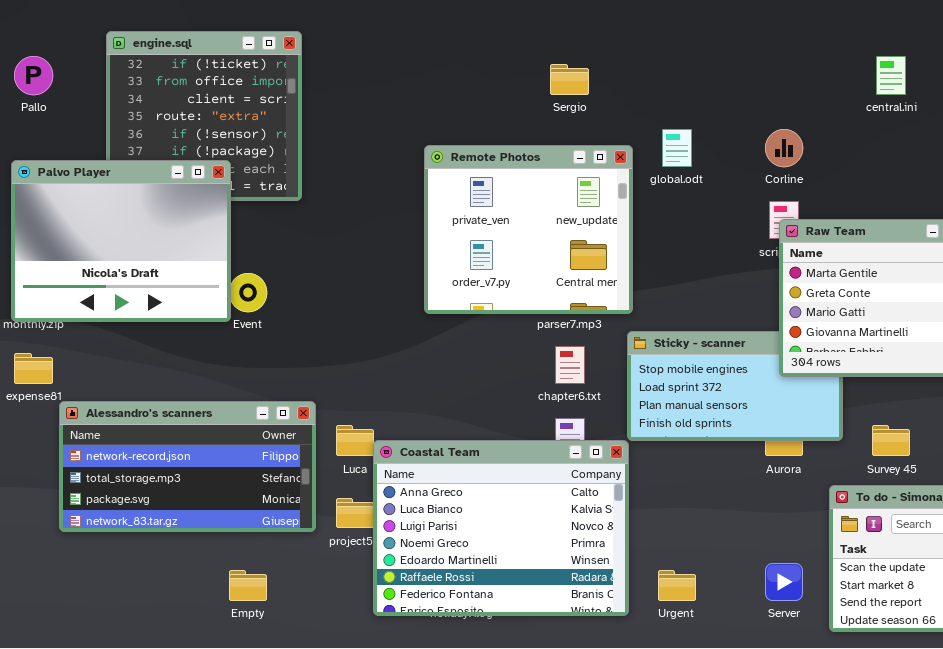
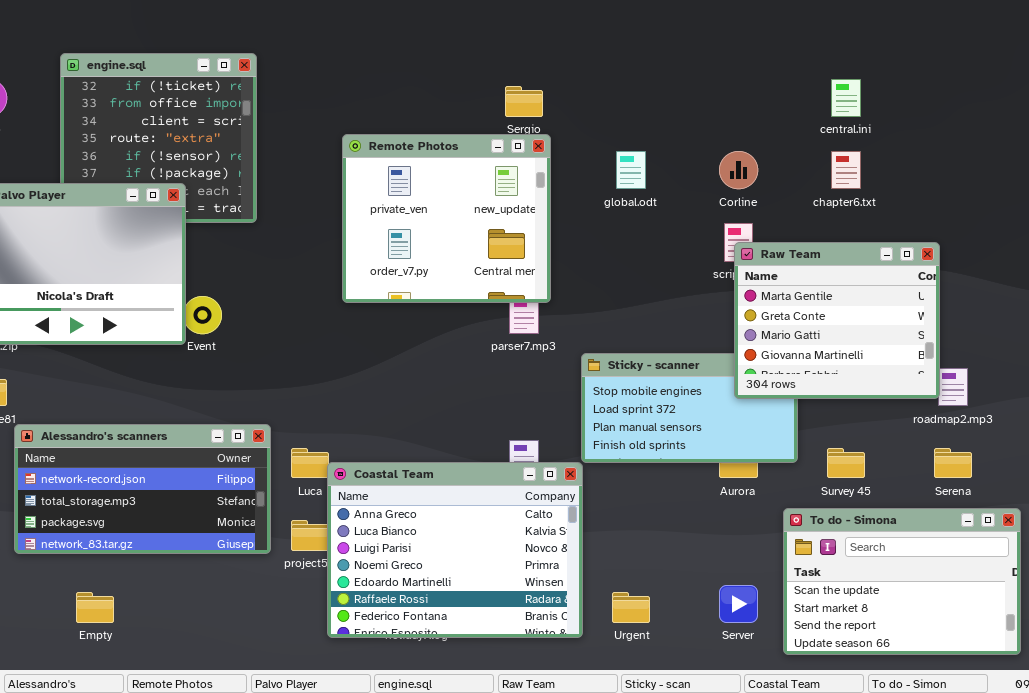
Remote Photos: [424,145,633,314] -> [342,134,551,303], moved
chapter6.txt: [555,346,585,384] -> [831,151,861,189], moved
Empty: [229,570,267,601] -> [76,592,114,623], moved

